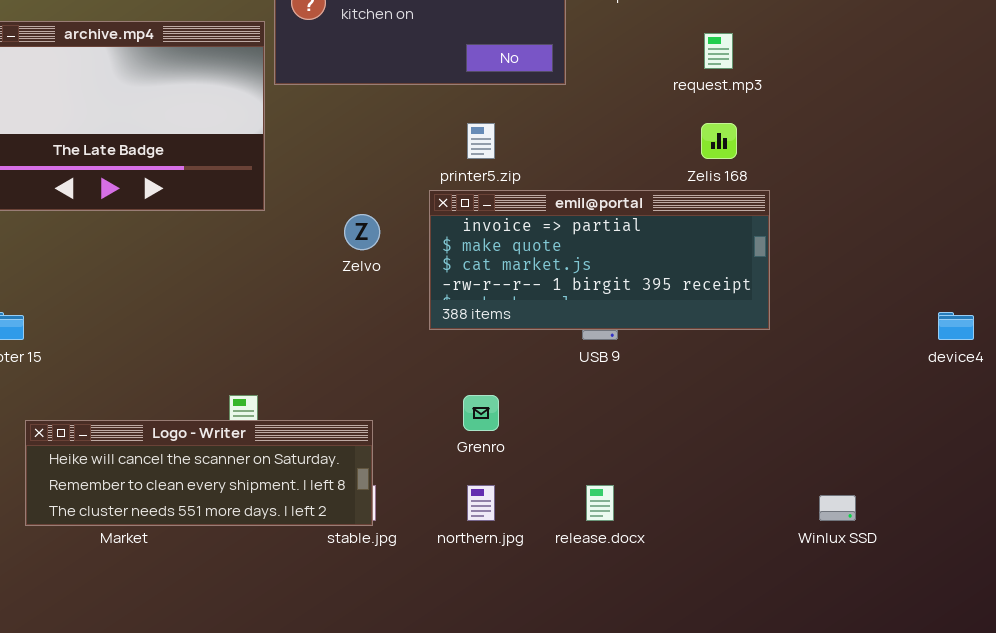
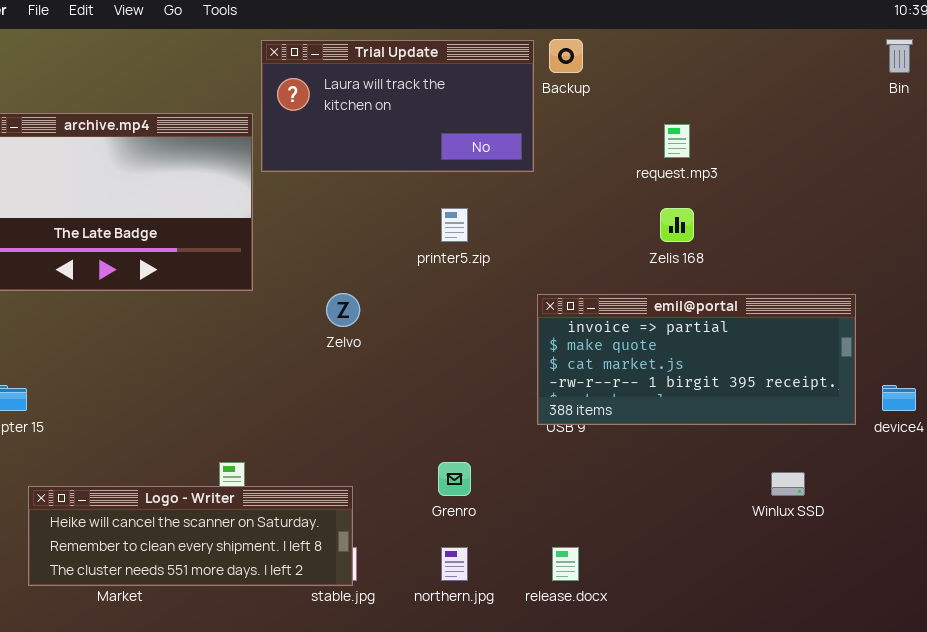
emil@portal: [429,190,770,330] -> [537,294,856,425], moved
Winlux SSD: [819,495,856,521] -> [771,472,805,496], moved

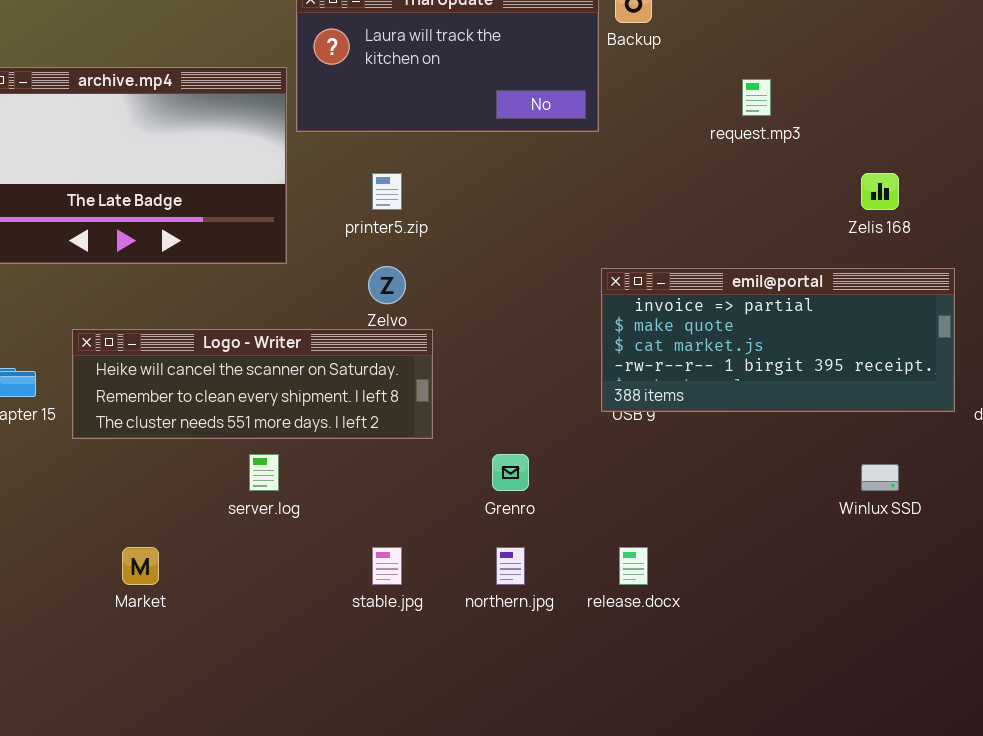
printer5.zip: [441,208,468,242] -> [372,173,402,210], moved
Zelis 168: [660,208,694,242] -> [861,173,899,210], moved
Logo - Writer: [28,486,353,586] -> [72,329,433,439], moved

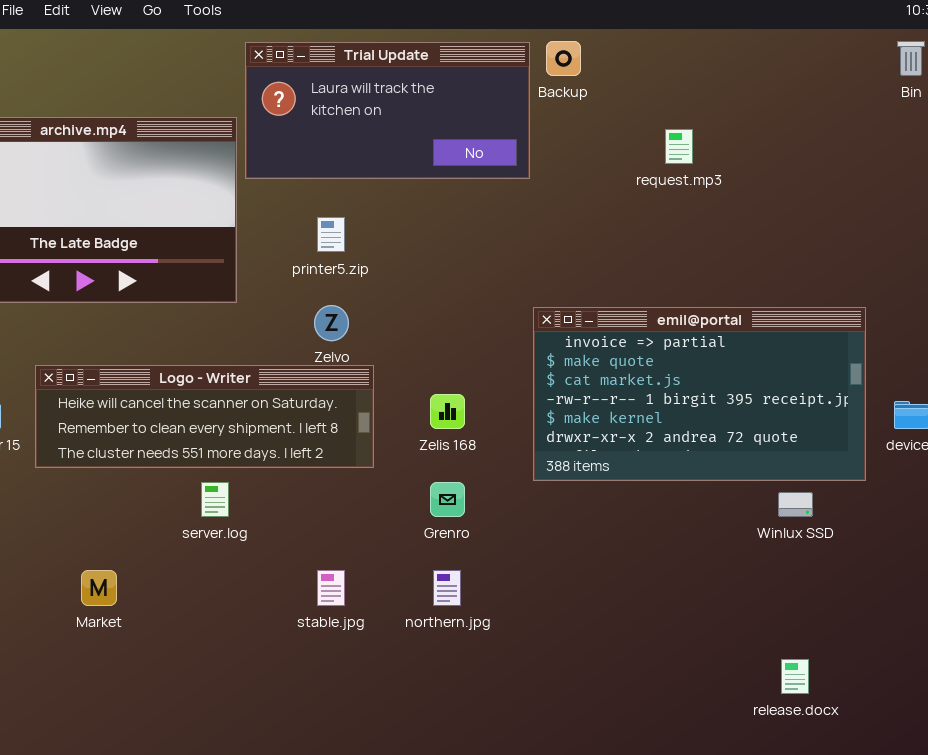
Zelis 168: [861,173,899,210] -> [430,394,465,429], moved
emil@portal: [601,268,955,412] -> [533,307,866,481], resized
release.docx: [619,547,648,585] -> [781,659,809,694], moved

